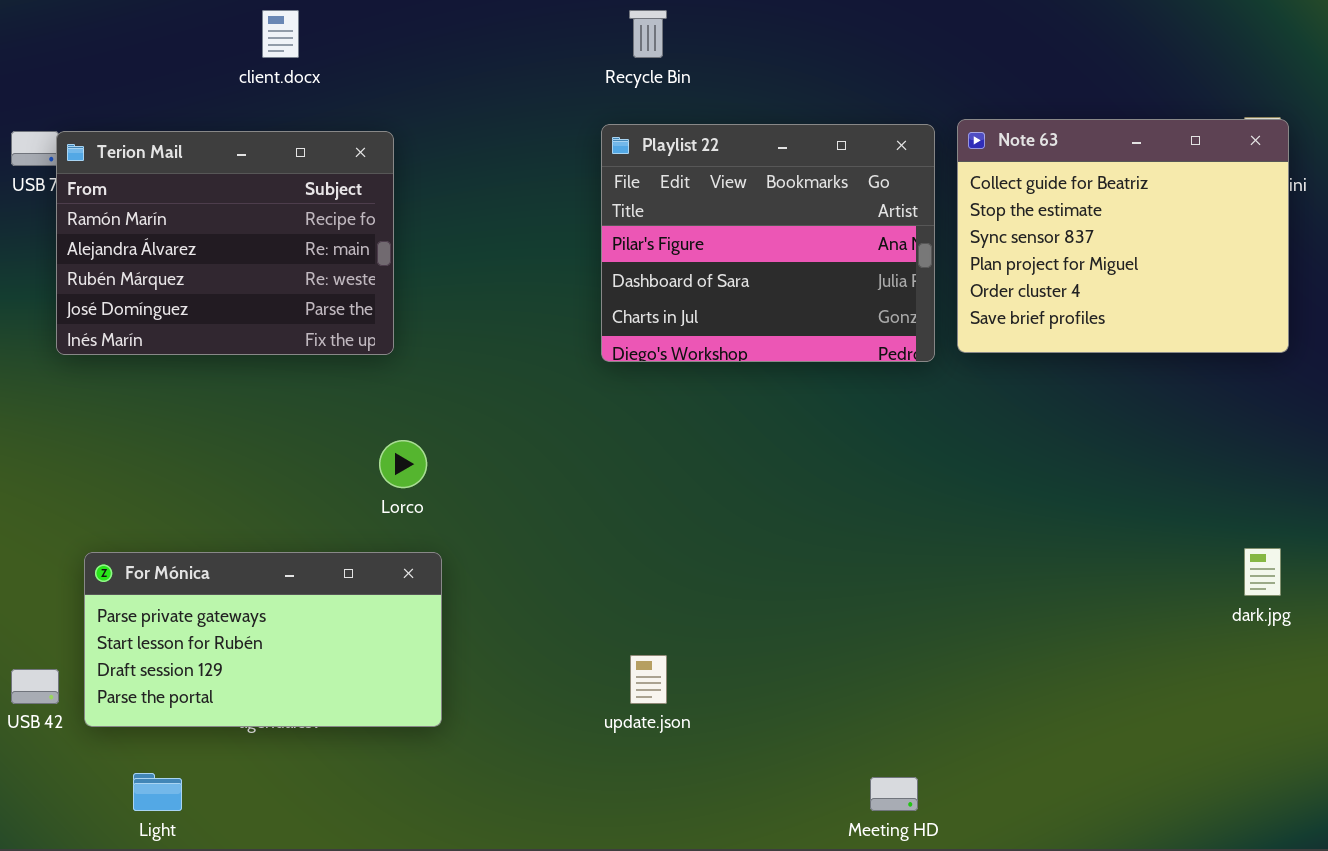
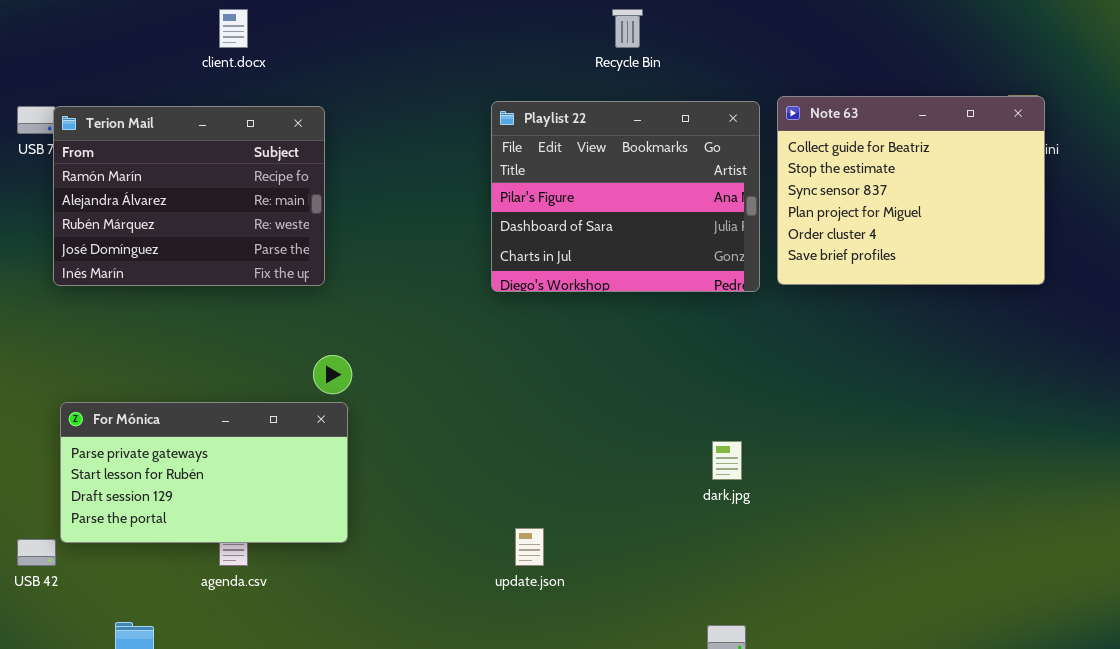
Recycle Bin: [629,10,667,58] -> [612,9,643,48], moved
dark.jpg: [1244,548,1281,596] -> [712,441,742,480], moved
For Mónica: [84,552,442,727] -> [60,402,348,543], moved

